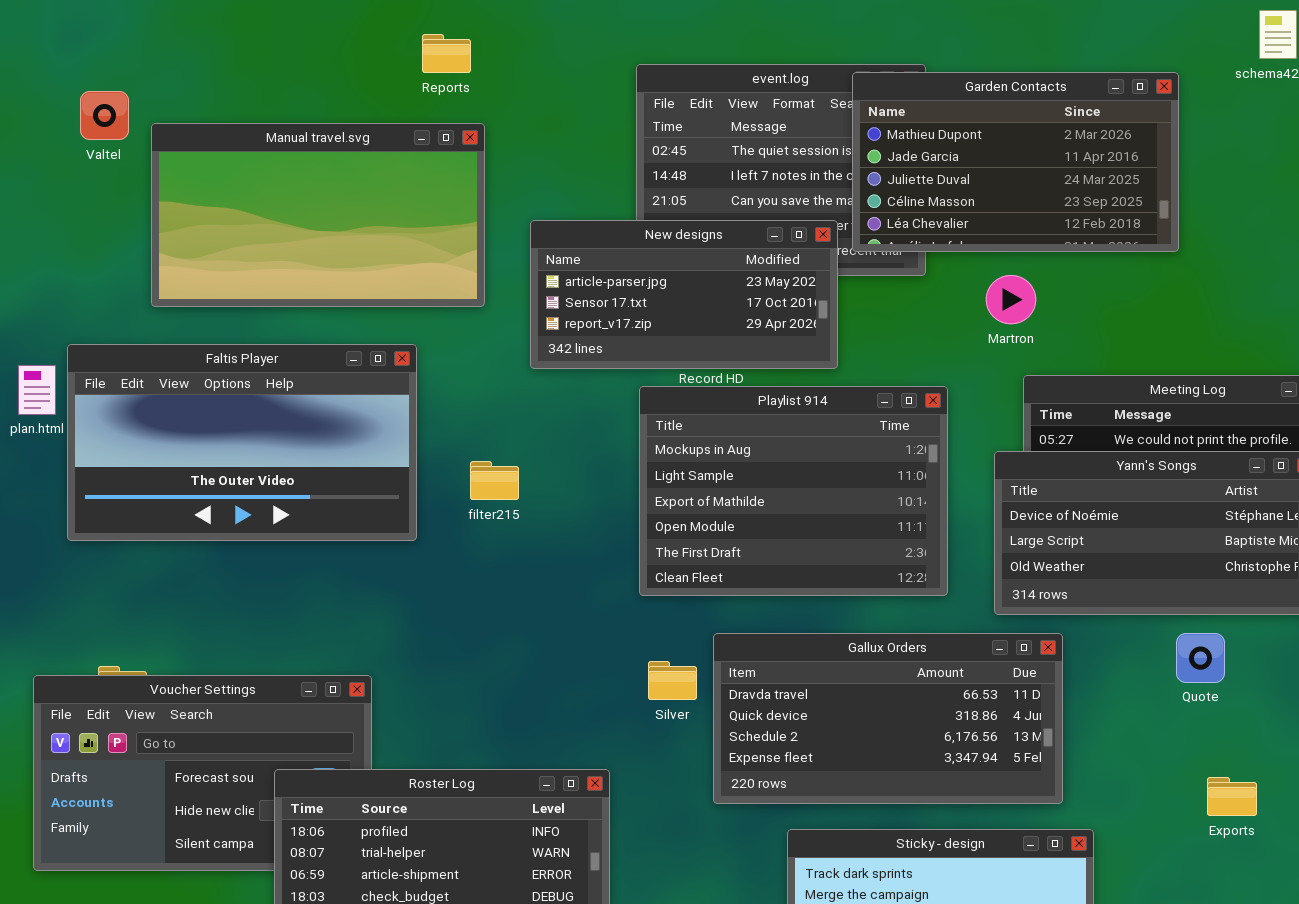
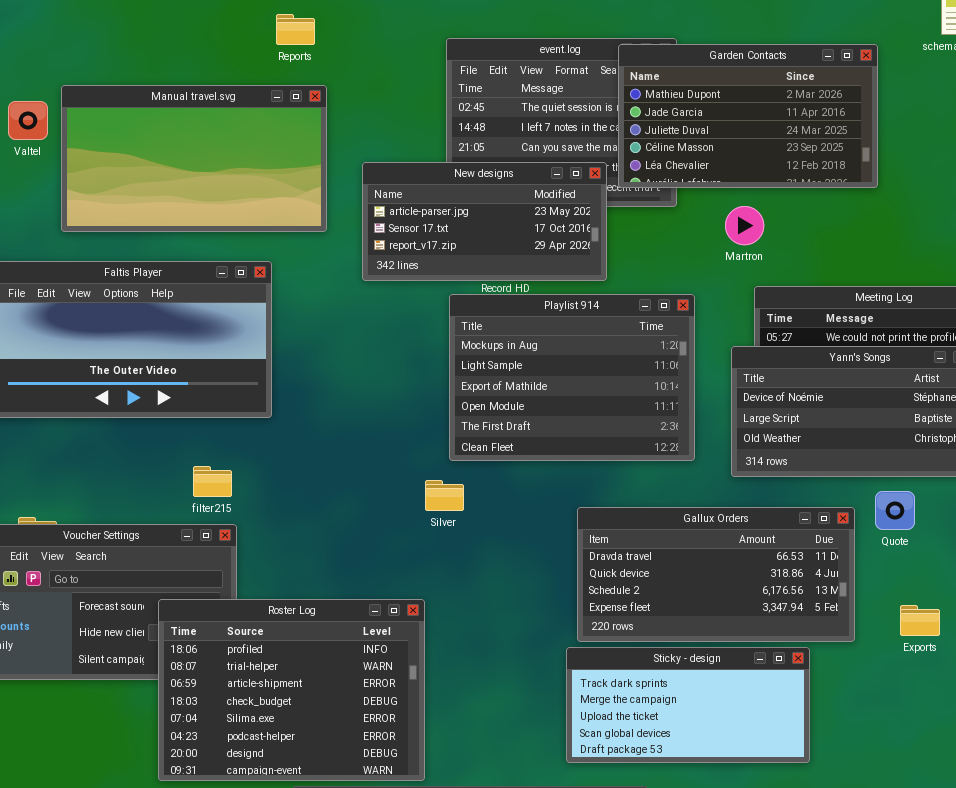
Valtel: [80,91,129,140] -> [8,101,48,140], moved
filter215: [470,461,519,500] -> [193,466,232,497], moved
Gallux Orders: [713,633,1063,804] -> [577,507,855,642], moved
Silver: [648,661,697,700] -> [425,480,464,511], moved

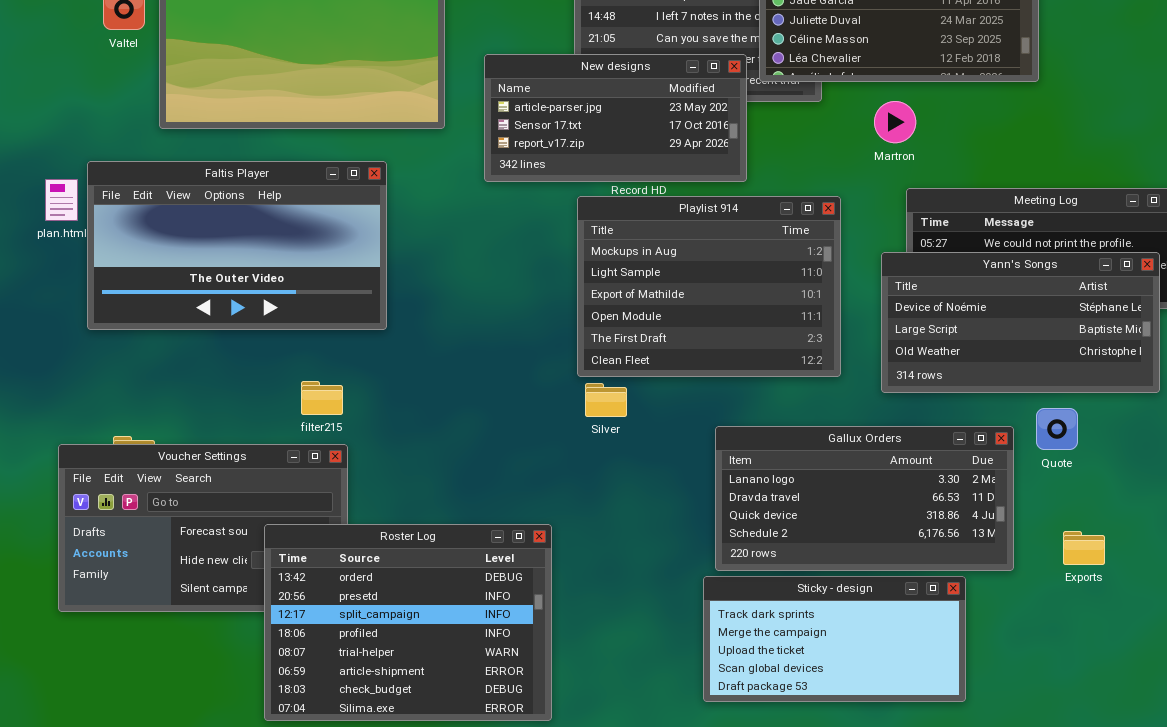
Silver: [425,480,464,511] -> [585,383,627,417], moved
Gallux Orders: [577,507,855,642] -> [715,426,1014,571], scrolled up 1 row
Roster Log: [158,599,425,781] -> [264,524,552,721], scrolled up 3 rows

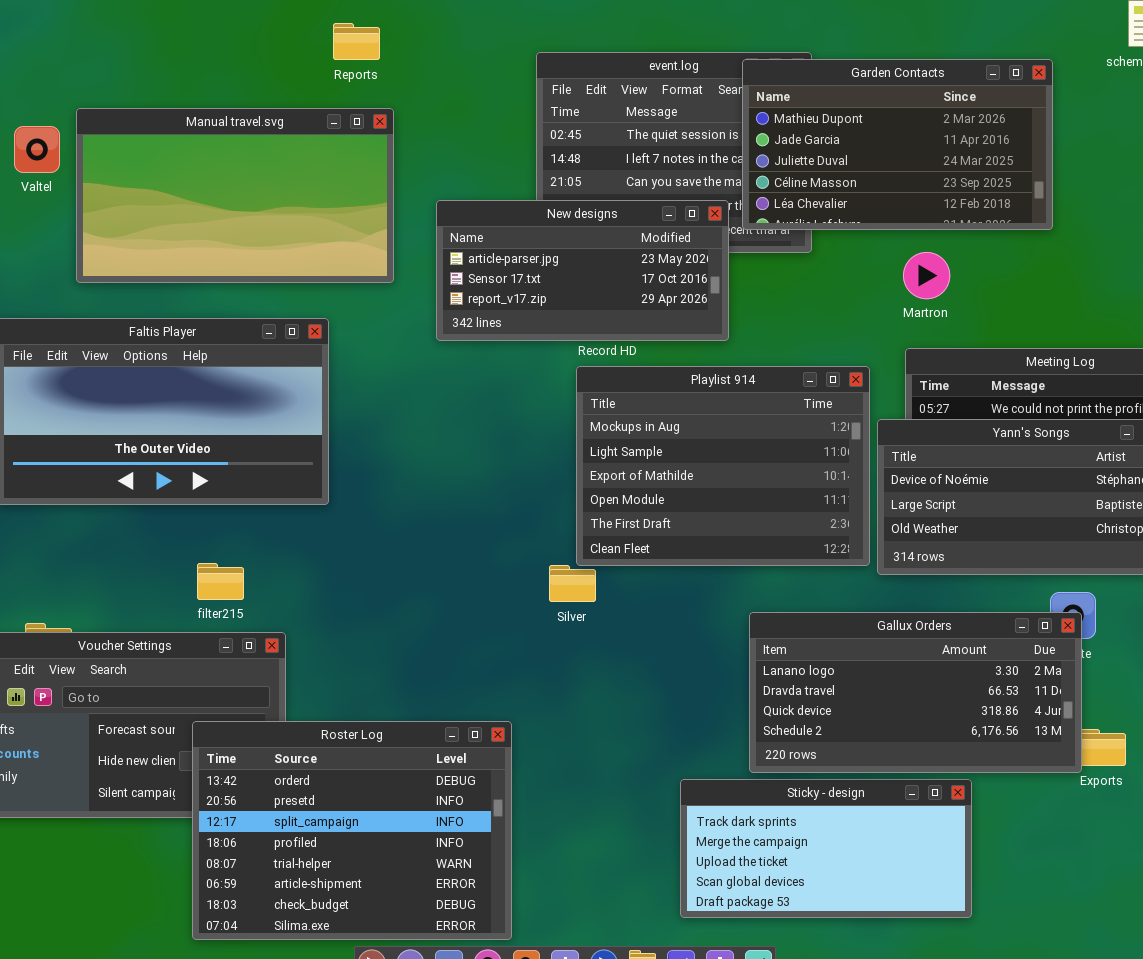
Martron: [874,101,916,143] -> [903,252,950,299], moved
Playlist 914: [577,196,841,377] -> [576,366,870,566], moved
filter215: [301,381,343,415] -> [197,563,244,600], moved
Gallux Orders: [715,426,1014,571] -> [749,612,1082,773], moved

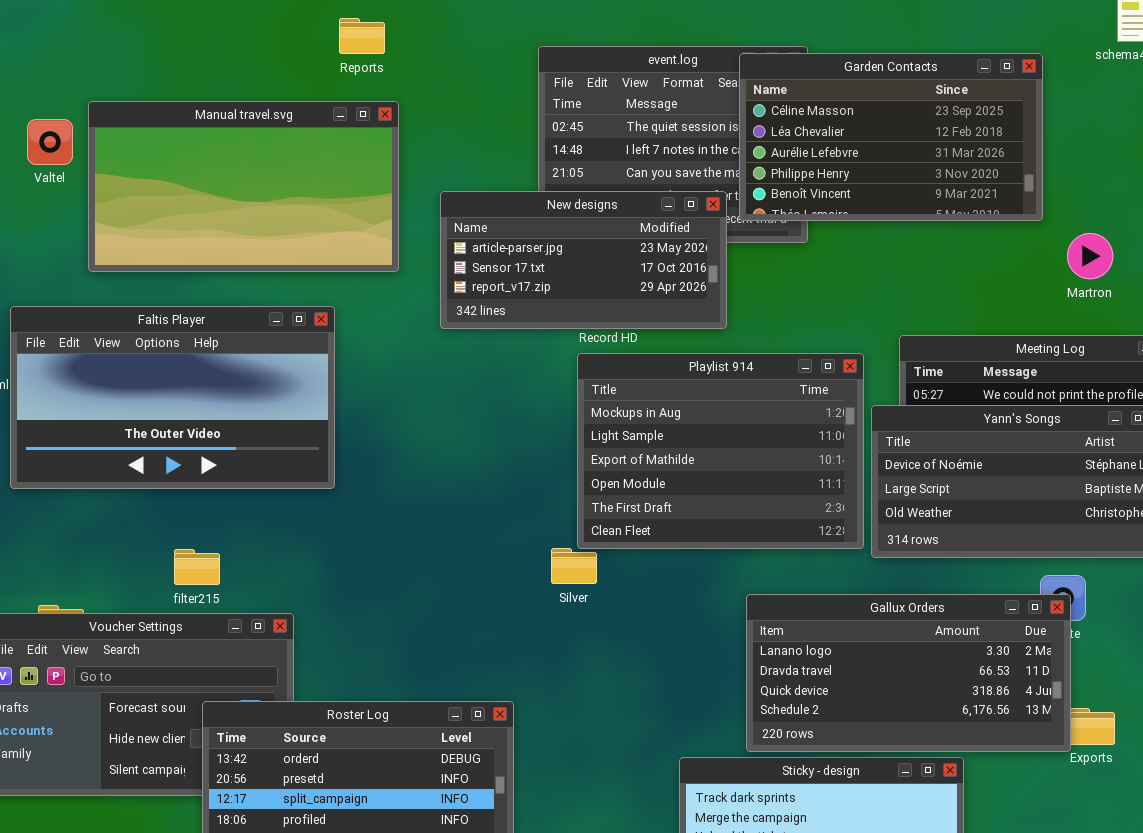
Garden Contacts: [742,59,1053,230] -> [739,53,1043,221], scrolled down 3 rows
Martron: [903,252,950,299] -> [1067,233,1113,279], moved
filter215: [197,563,244,600] -> [174,549,220,585], moved

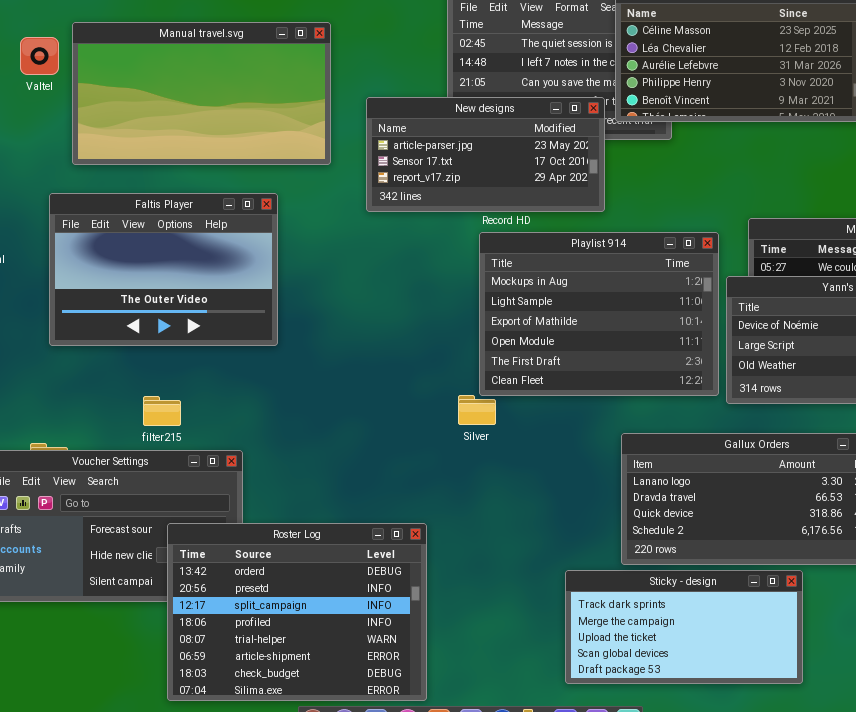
Faltis Player: [10,306,335,489] -> [49,193,278,346], resized

